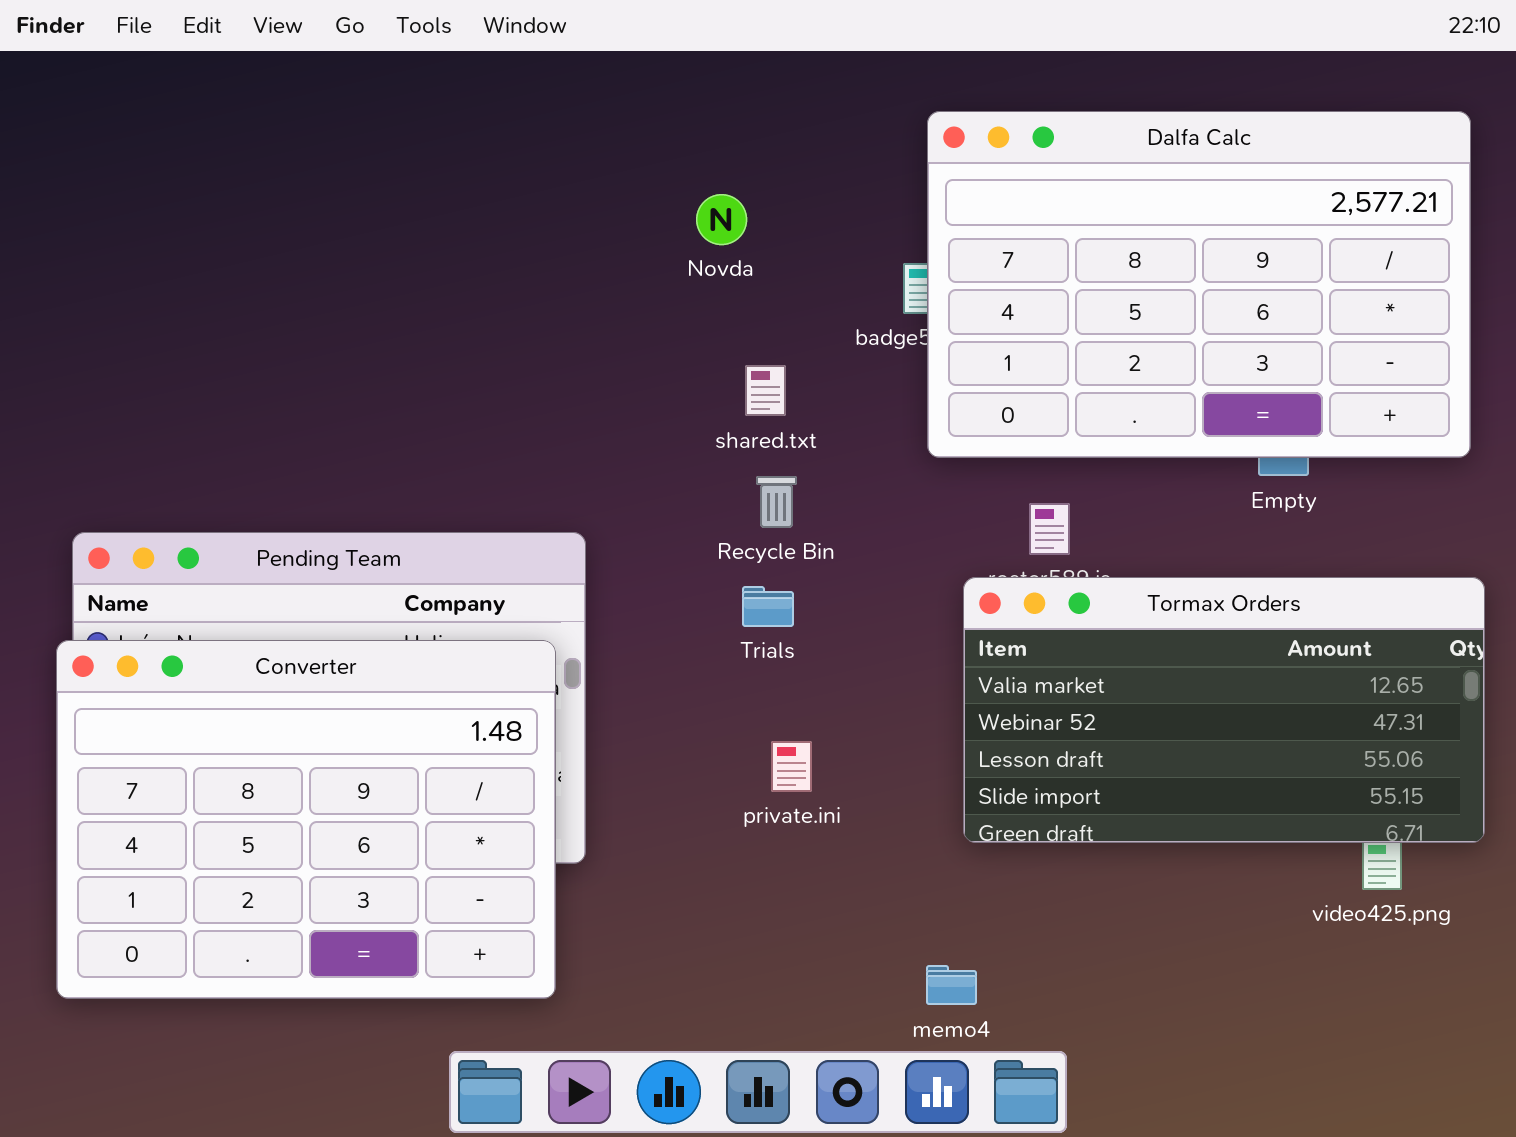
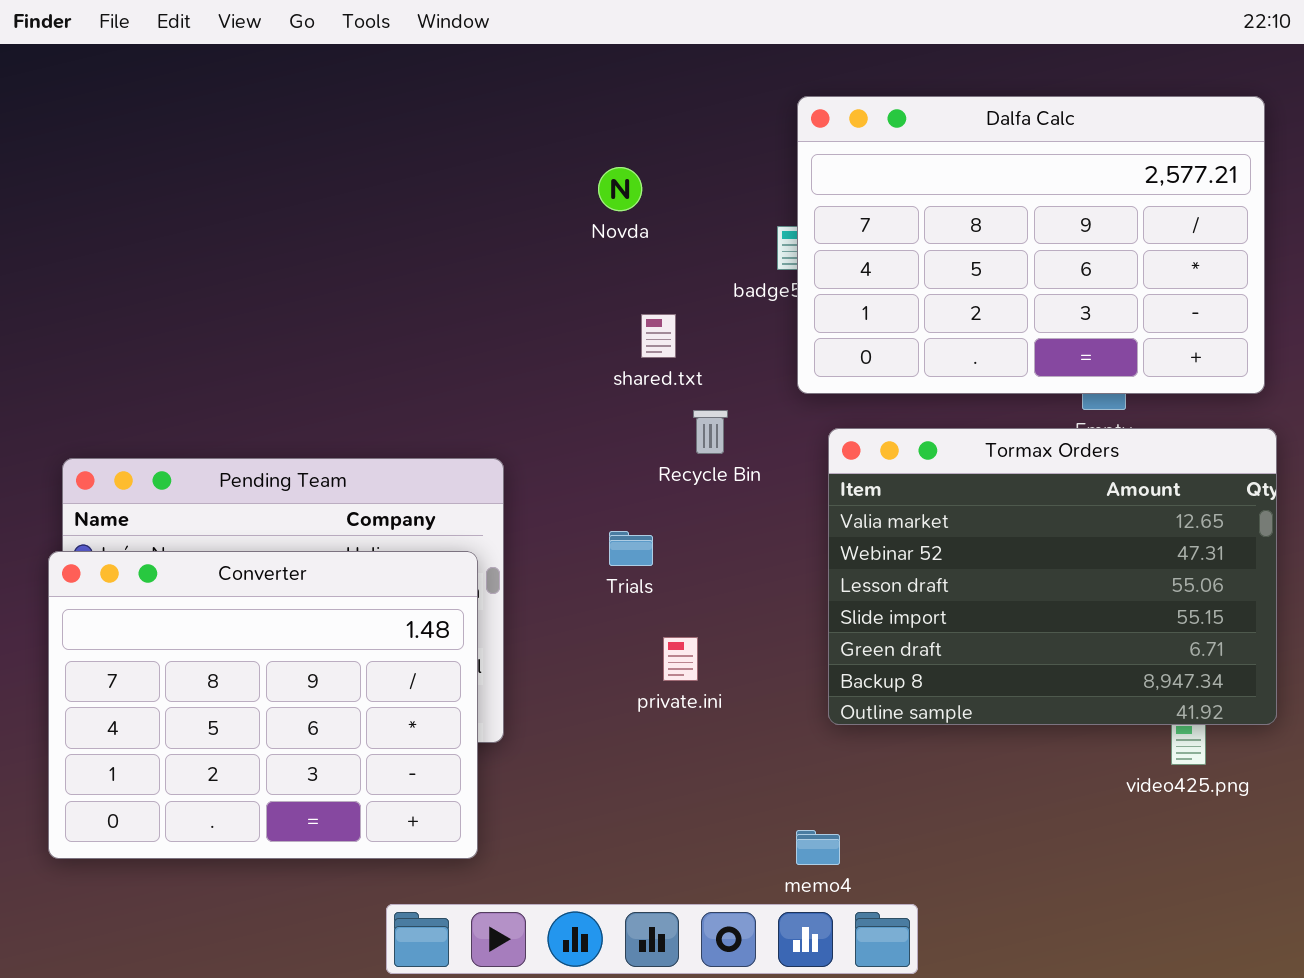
Recycle Bin: [756,476,797,528] -> [693,410,728,454], moved
Tormax Orders: [963,577,1485,843] -> [828,428,1277,725], resized
Trials: [742,586,794,627] -> [609,531,653,566], moved

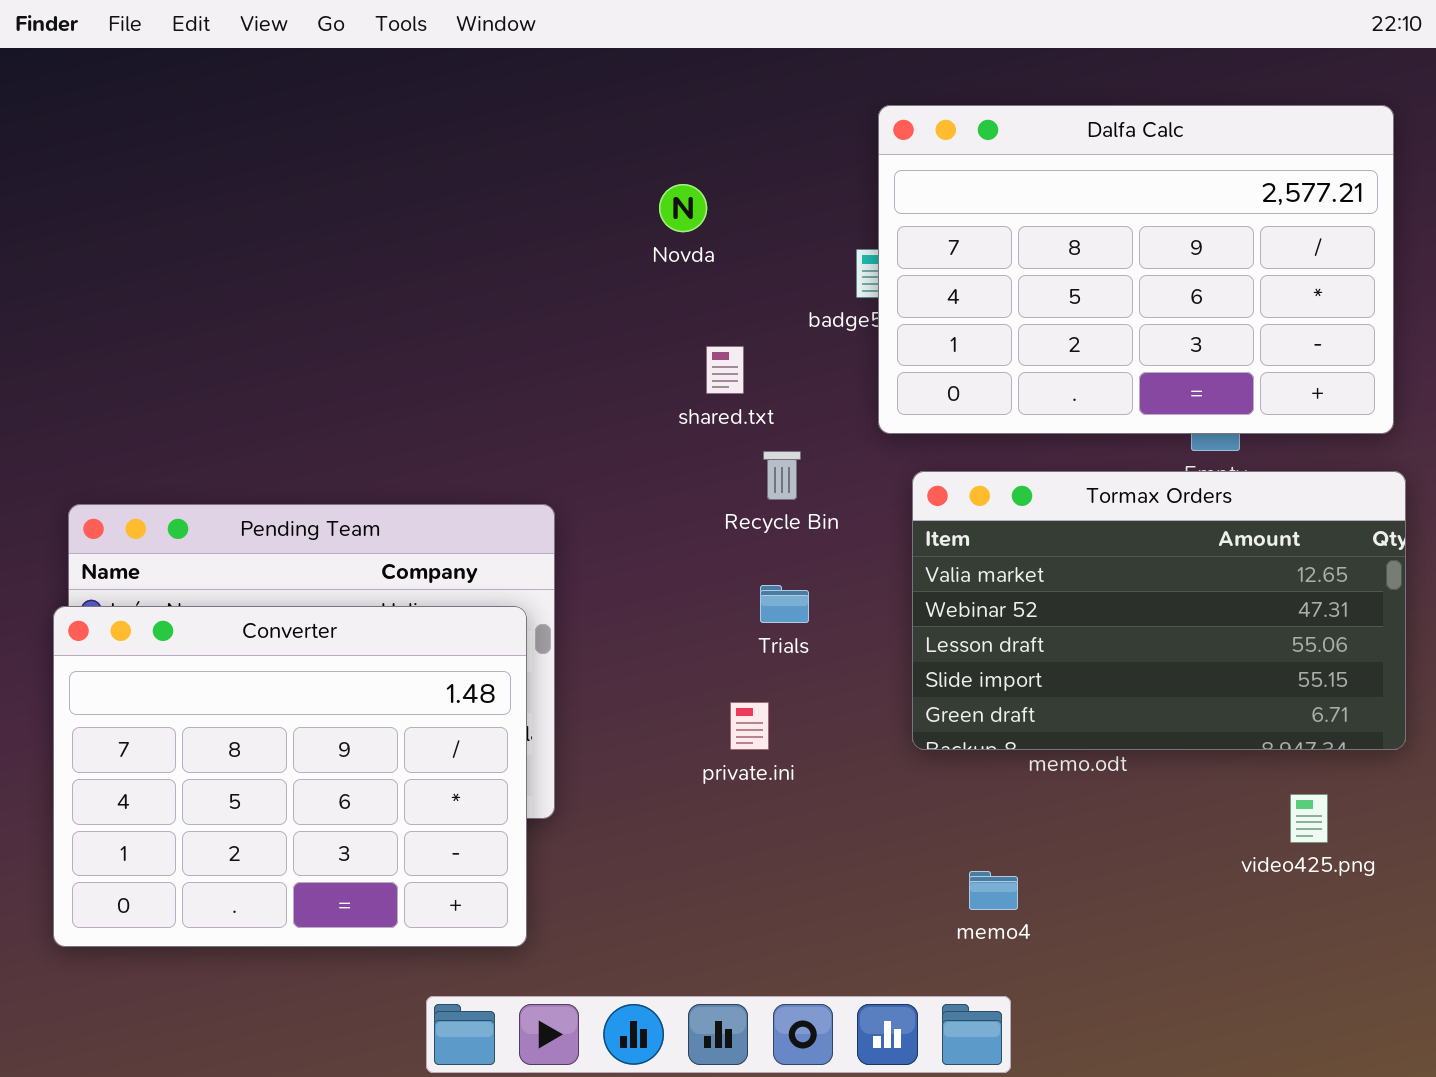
Tormax Orders: [828,428,1277,725] -> [912,471,1406,750], resized
Trials: [609,531,653,566] -> [760,585,809,623], moved
memo4: [796,830,840,865] -> [969,871,1018,910], moved

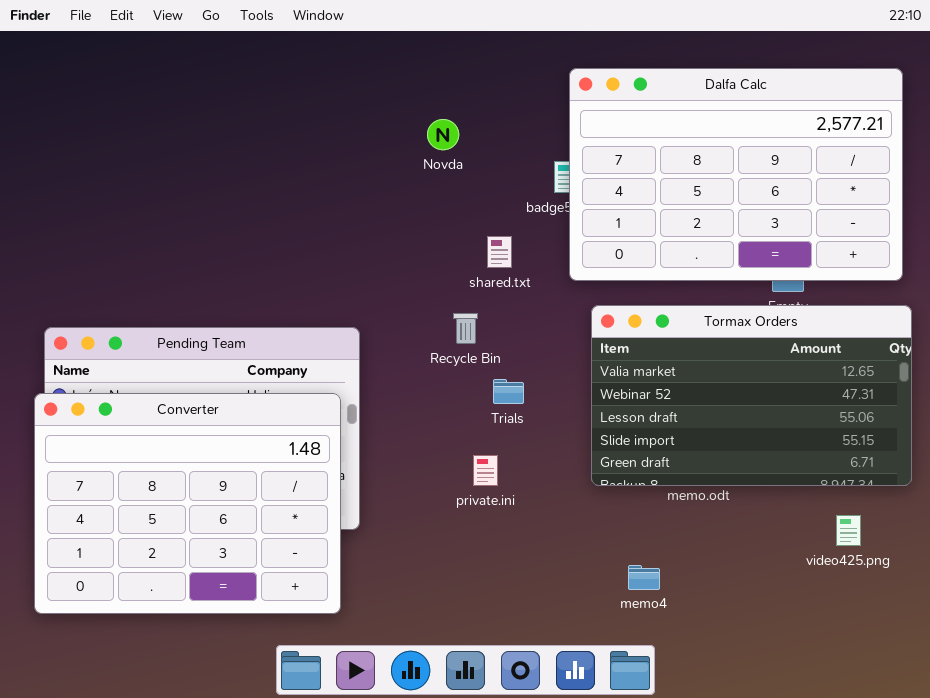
shared.txt: [706,346,744,394] -> [487,236,512,268], moved
Recycle Bin: [763,451,801,500] -> [453,313,478,344], moved

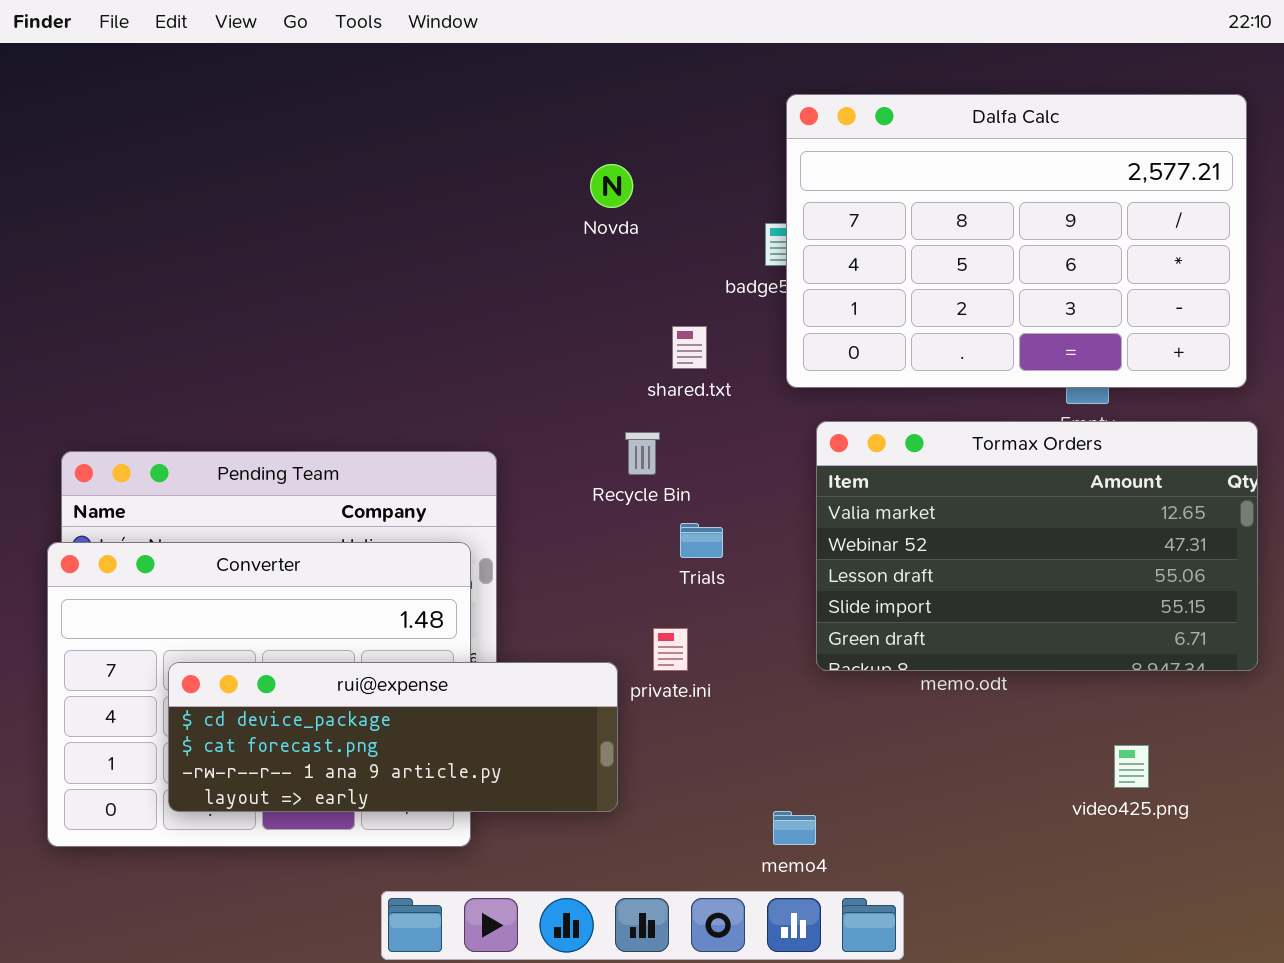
rui@expense: none -> [168,662,618,812], opened
video425.png: [836,515,861,546] -> [1114,745,1149,788], moved
memo4: [628,565,660,590] -> [773,811,816,845], moved

